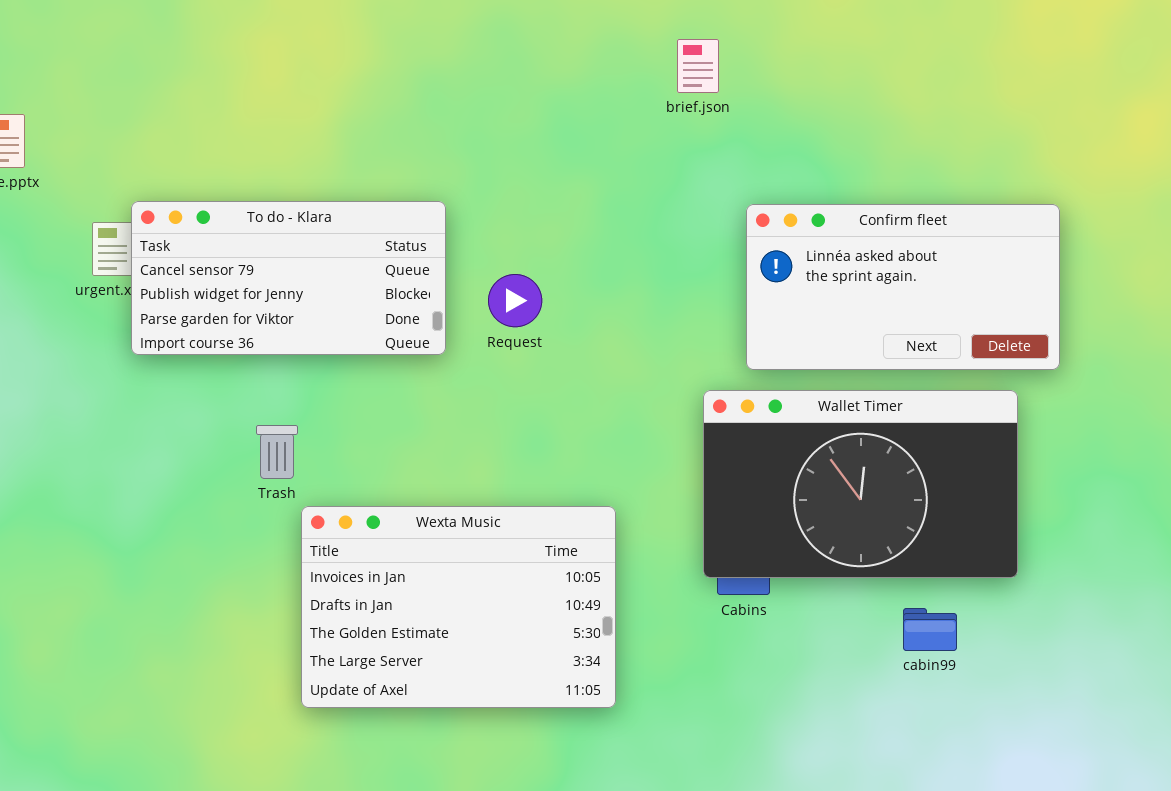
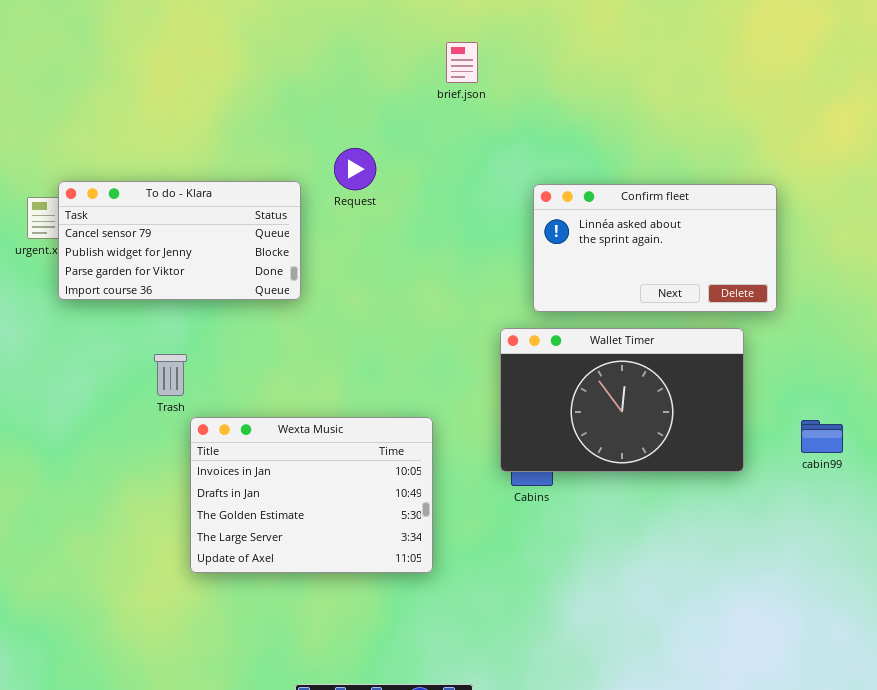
brief.json: [677,39,719,93] -> [446,42,478,83], moved
Request: [488,274,542,327] -> [334,148,376,190], moved
cabin99: [903,608,957,651] -> [801,420,843,453], moved

